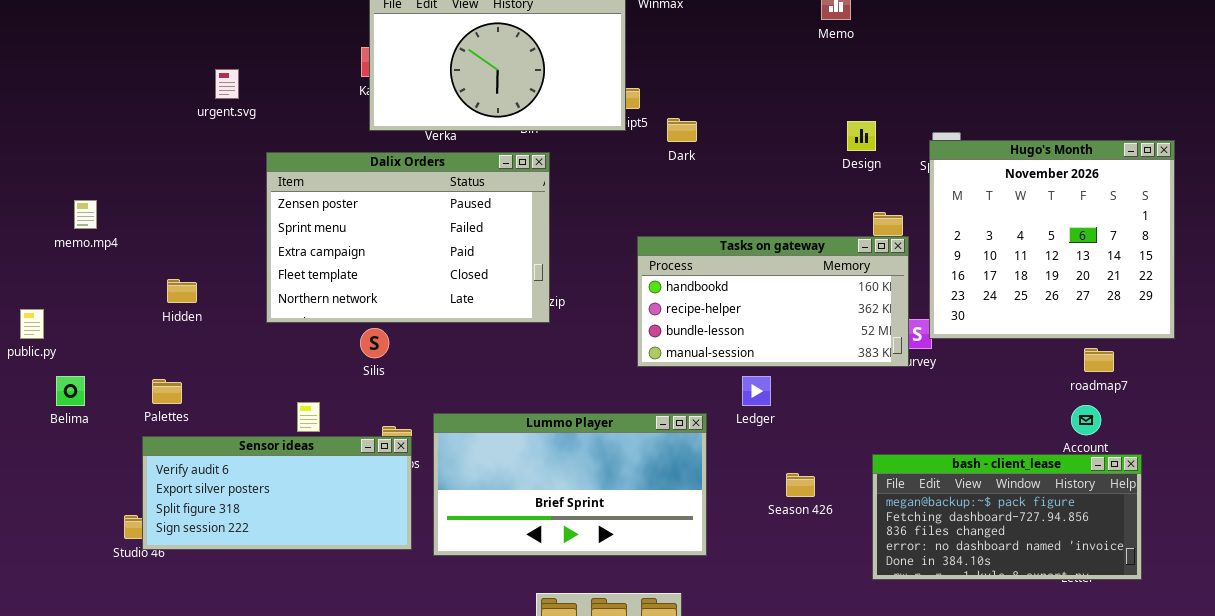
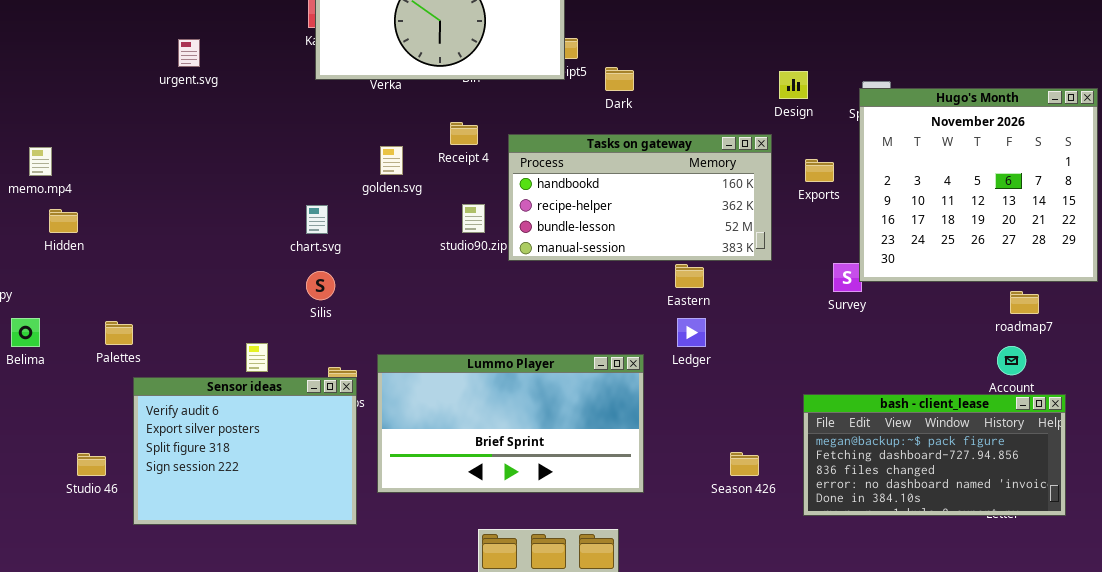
urgent.svg: [215,69,239,99] -> [178,39,200,67], moved
Dalix Orders: [266,152,550,323] -> none, closed
Tasks on gateway: [637,236,909,367] -> [508,134,772,261], moved
Hidden: [167,279,197,303] -> [49,209,78,233], moved
Sensor ideas: [142,436,412,550] -> [133,377,357,525], resized
Season 426: [786,473,815,497] -> [730,452,759,476], moved

